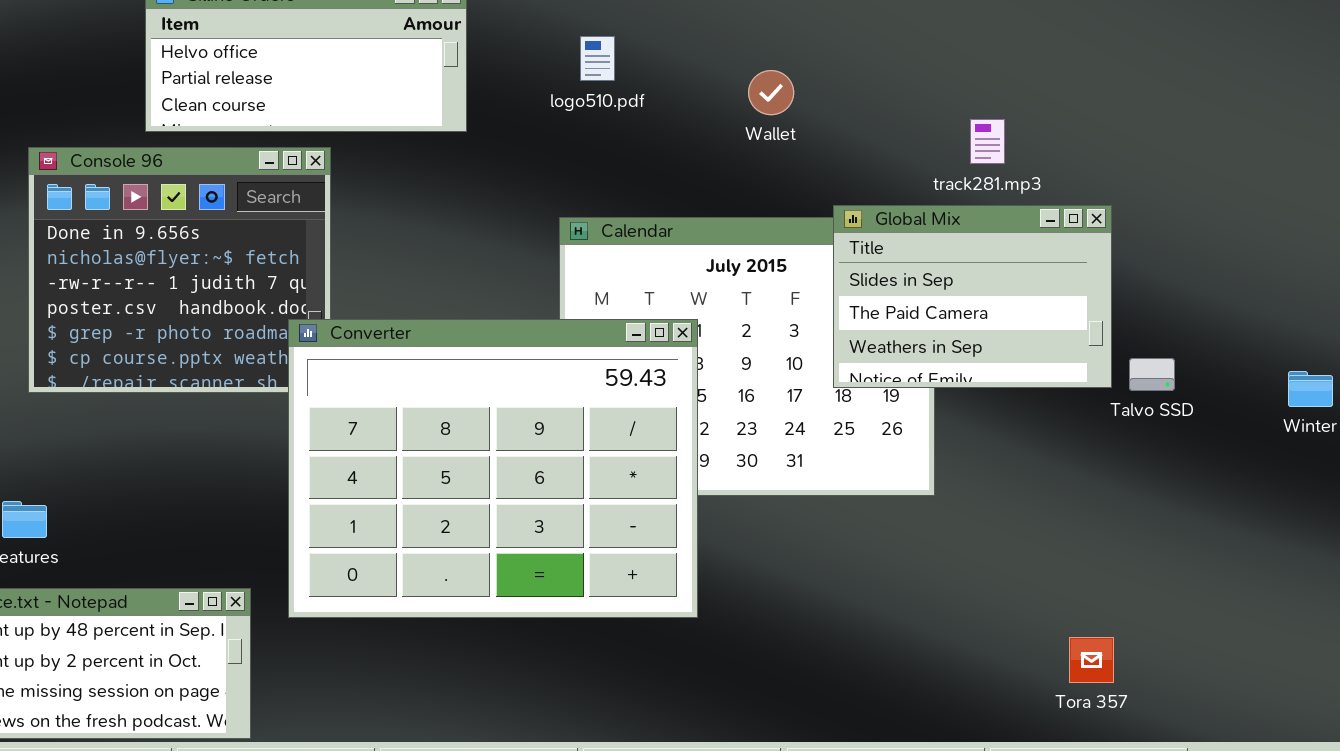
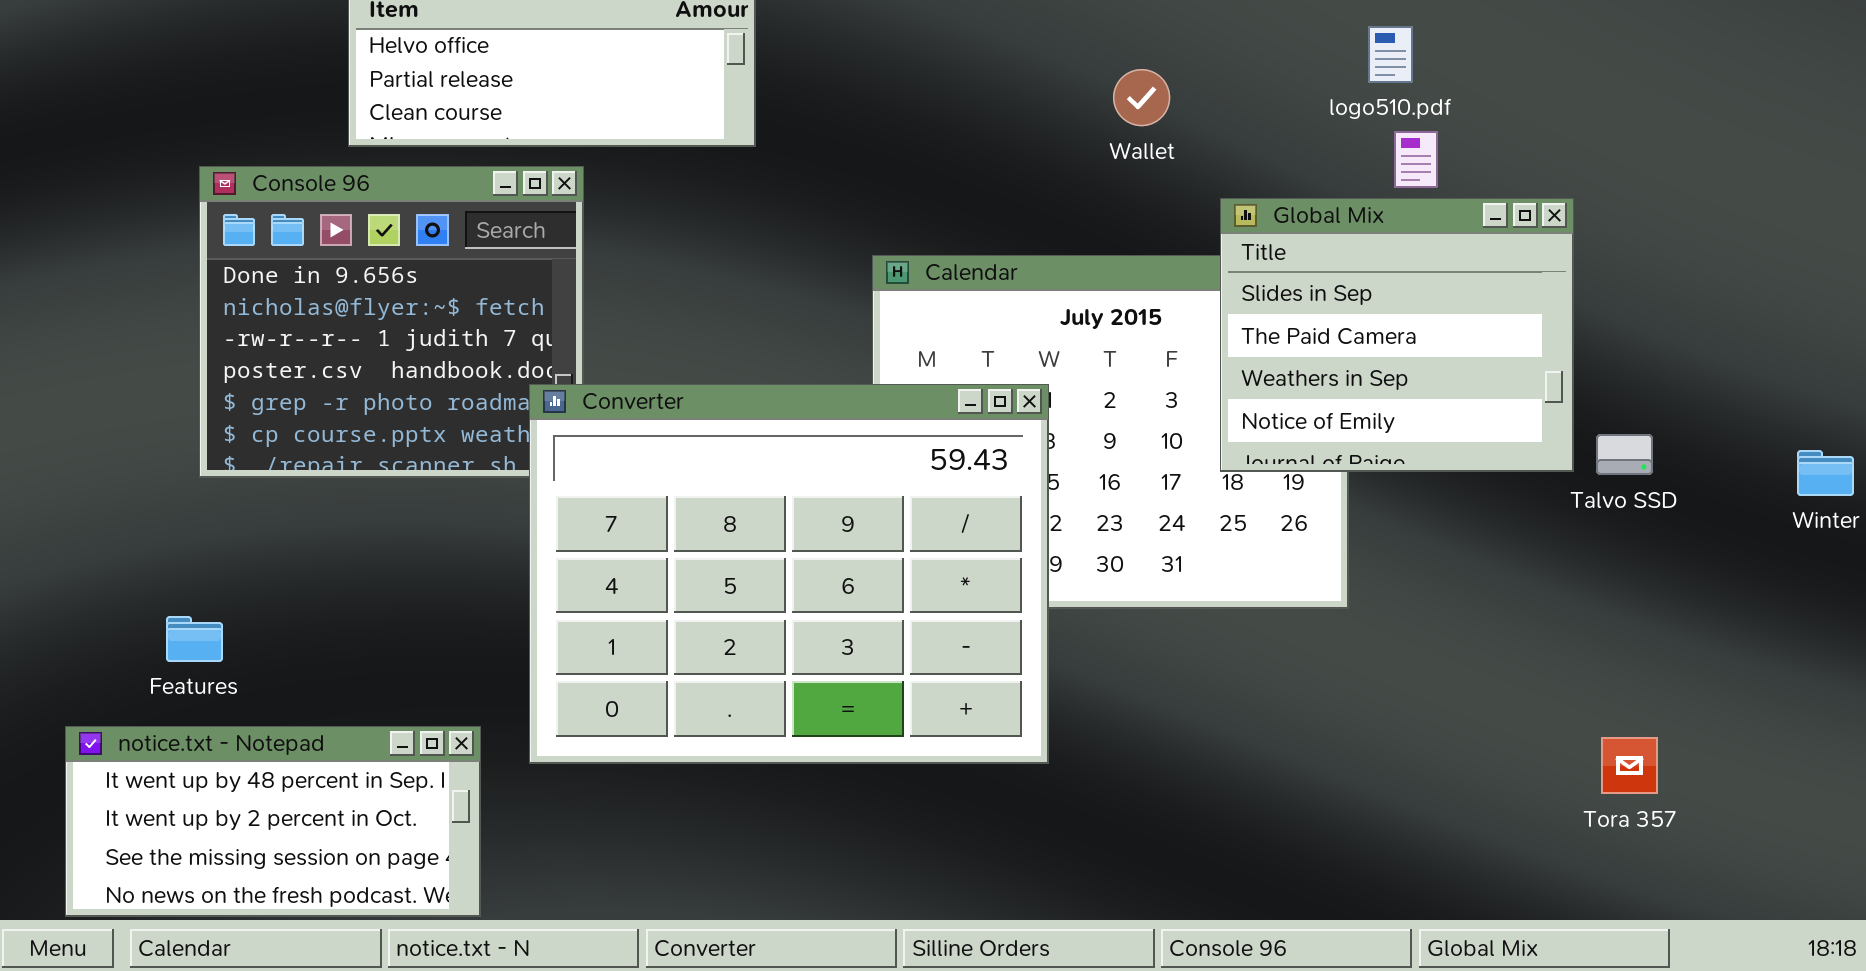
logo510.pdf: [580,36,615,81] -> [1368,26,1413,83], moved
Global Mix: [833,205,1112,388] -> [1220,198,1574,472], resized
Tora 357: [1069,637,1114,683] -> [1601,737,1658,794], moved

